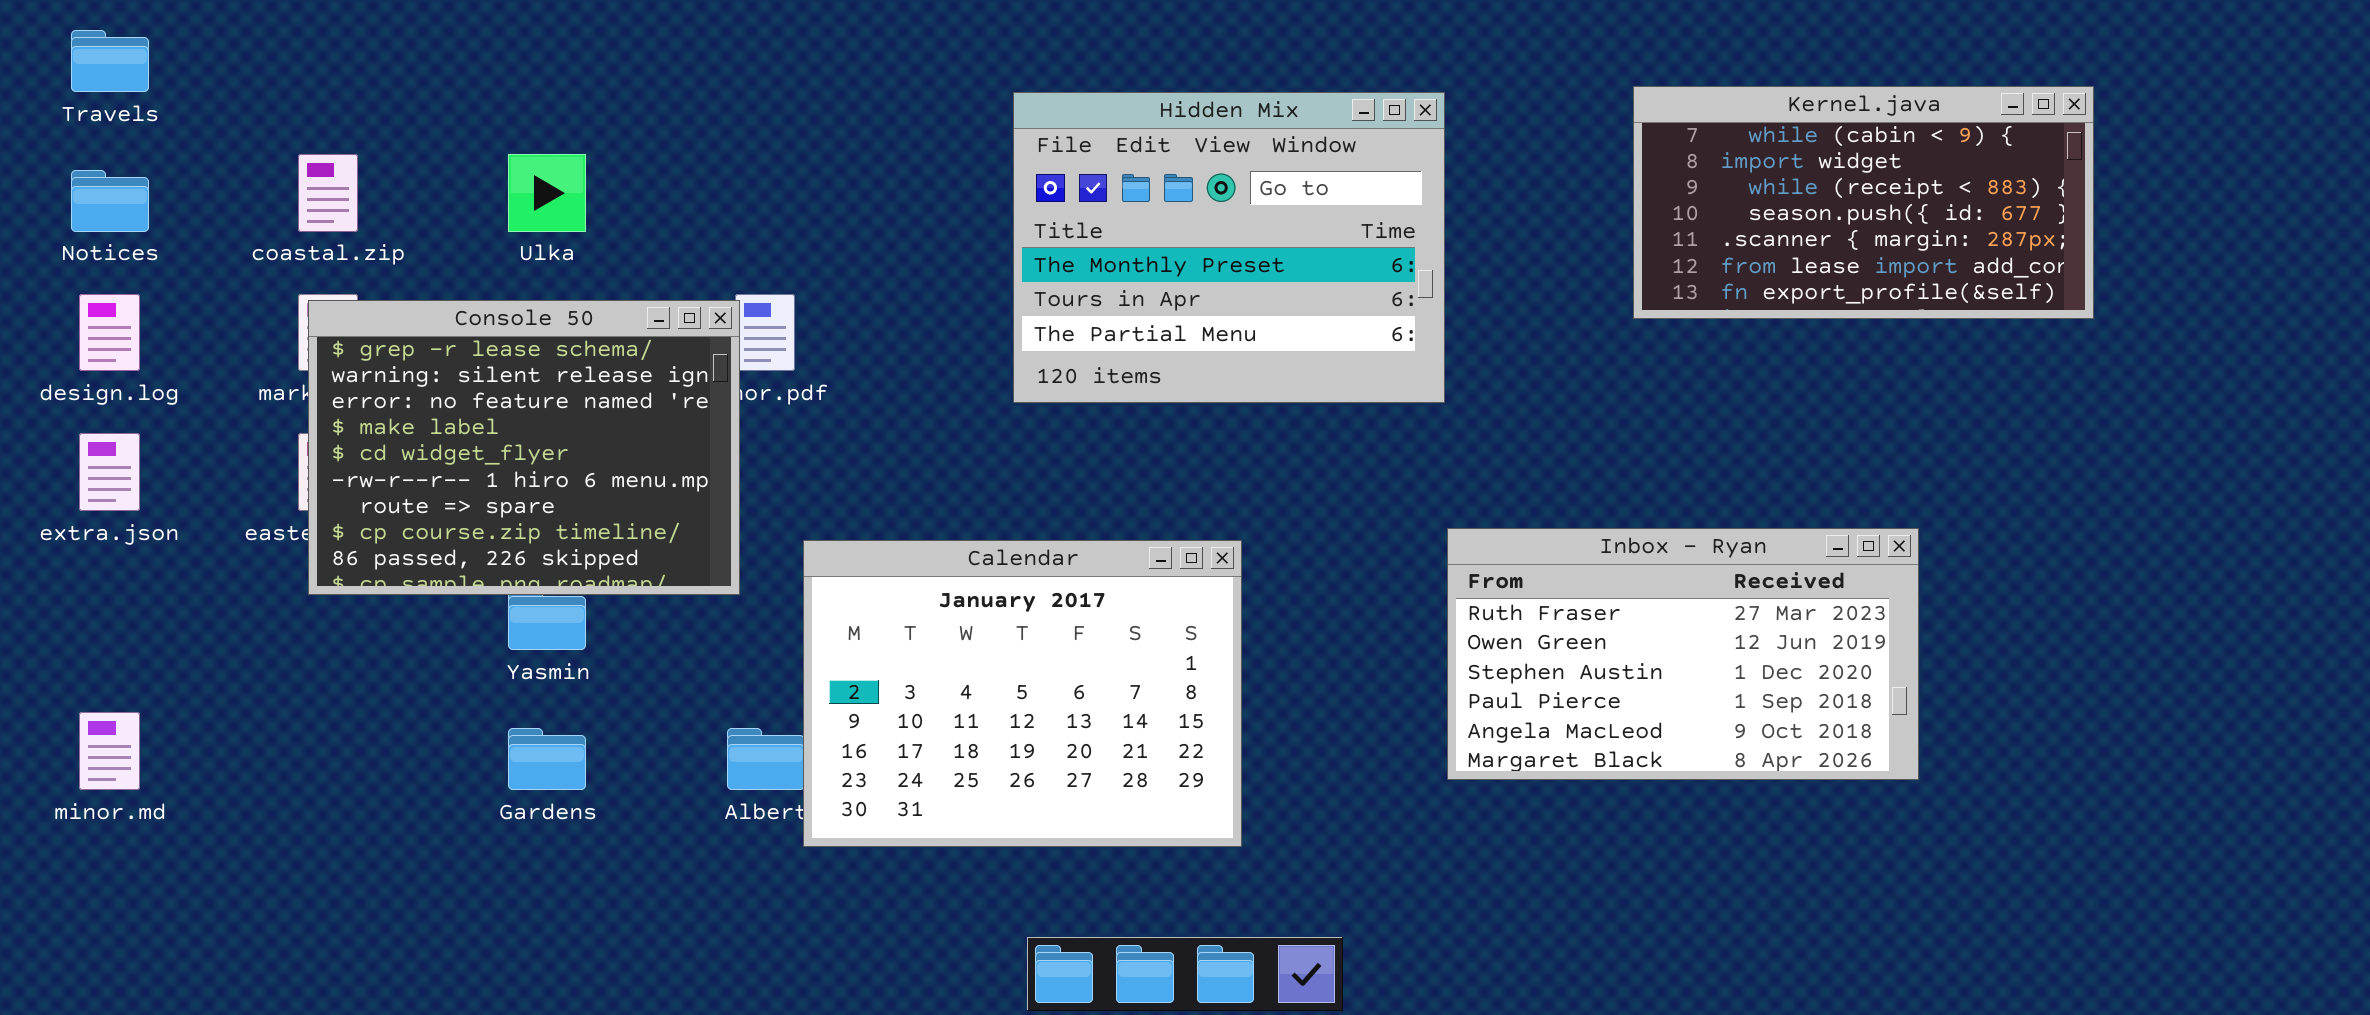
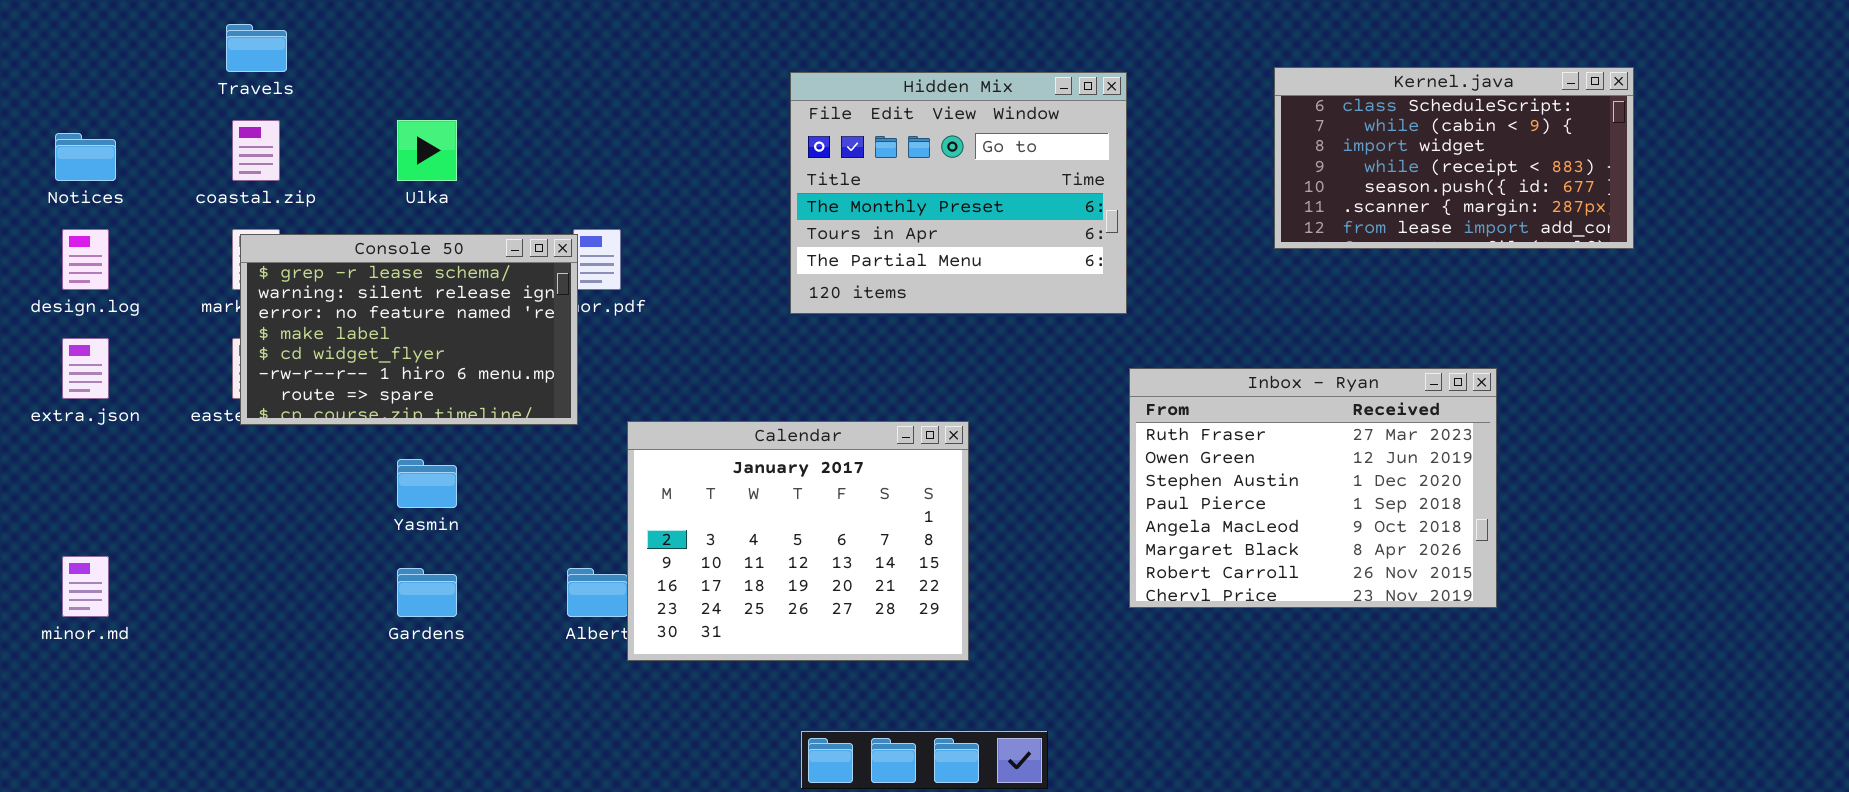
Travels: [71,30,149,92] -> [226,24,287,72], moved
Kernel.java: [1633,86,2094,319] -> [1274,67,1634,249], scrolled up 1 row
Console 50: [308,300,740,595] -> [240,234,578,425], resized
Inbox - Ryan: [1447,528,1919,780] -> [1129,368,1497,608], resized

